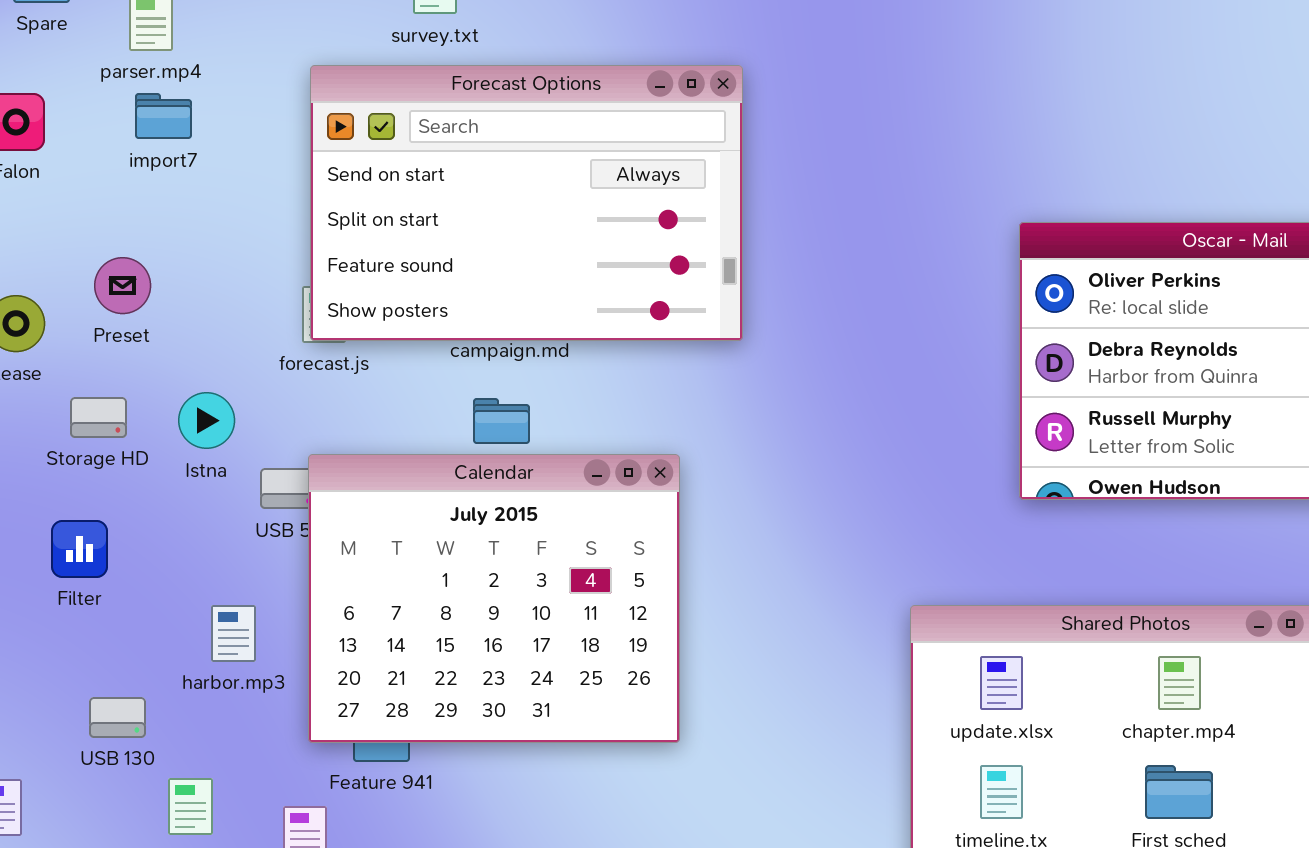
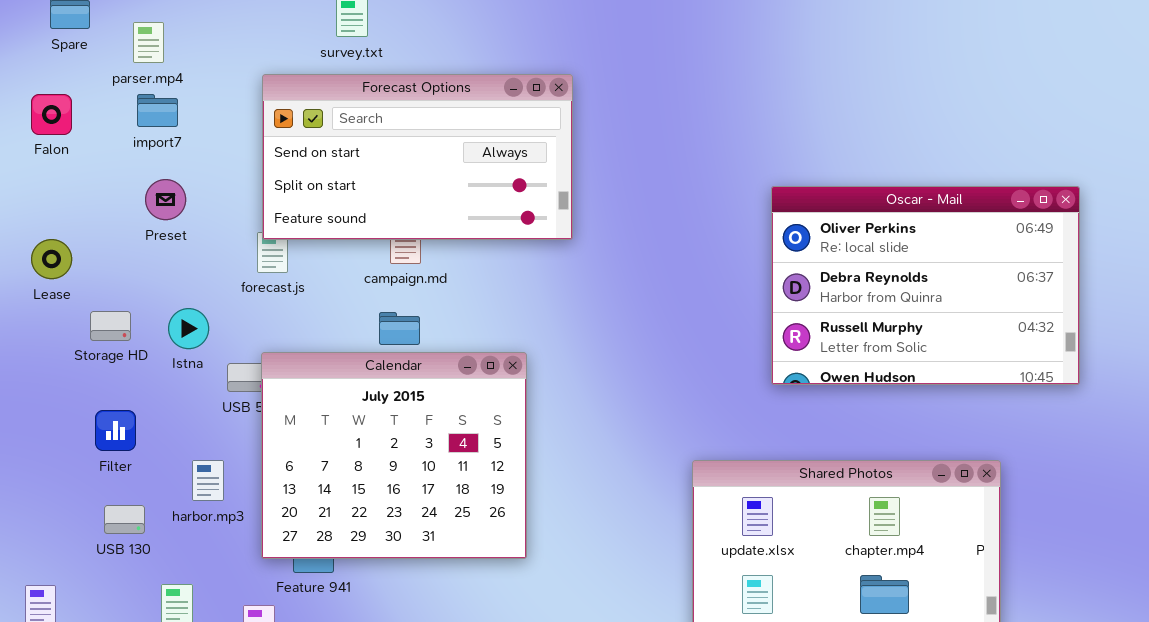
Forecast Options: [310,65,743,341] -> [262,74,573,240], resized
Preset: [94,257,151,314] -> [145,179,186,220], moved
Filter: [51,520,108,578] -> [95,410,136,451], moved
USB 130: [89,697,146,738] -> [104,505,145,534], moved

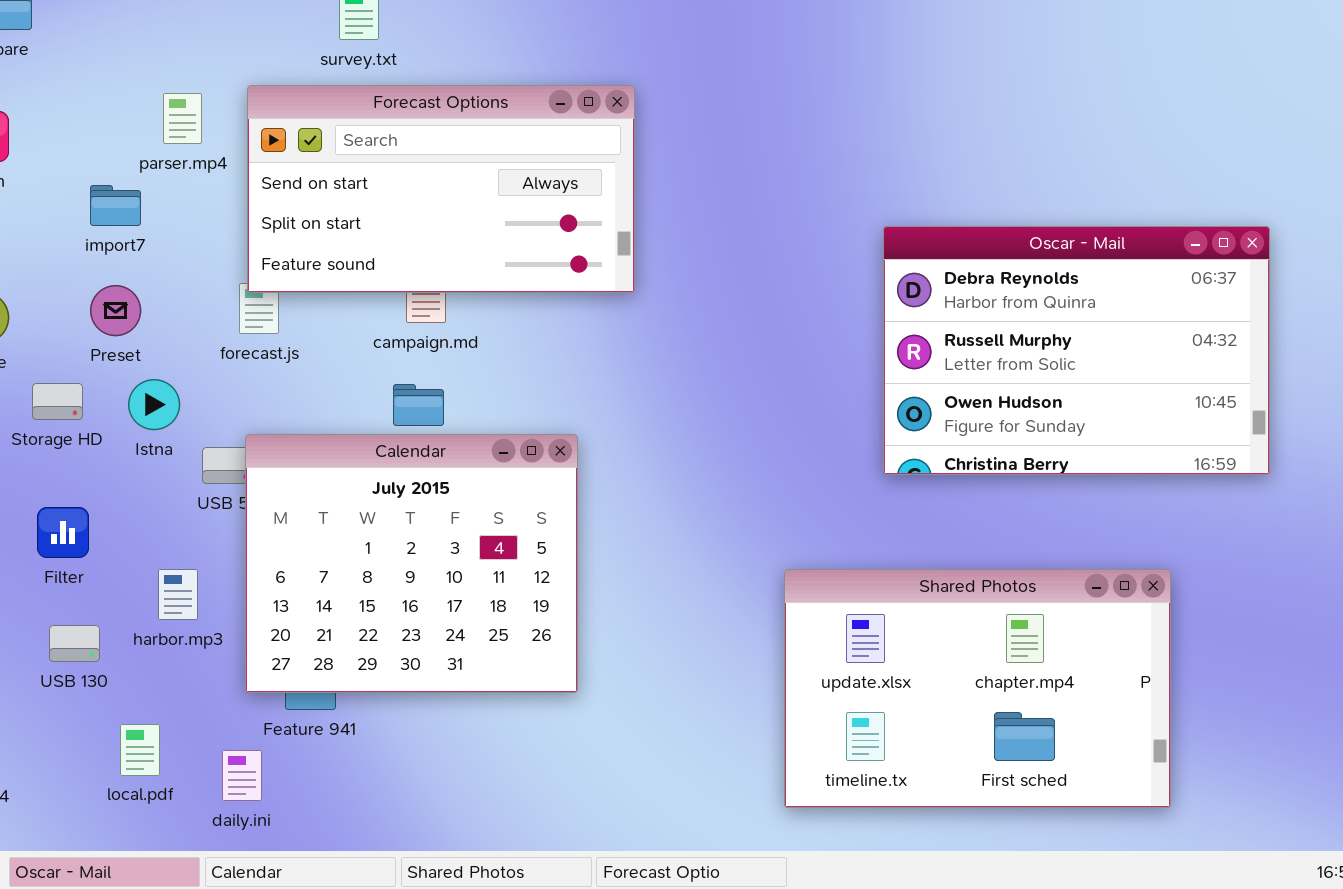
parser.mp4: [133,22,164,63] -> [163,93,202,144], moved
import7: [137,94,178,127] -> [90,185,141,226], moved
Preset: [145,179,186,220] -> [90,285,141,336], moved
Oscar - Mail: [771,186,1080,385] -> [883,226,1270,475], scrolled down 1 row

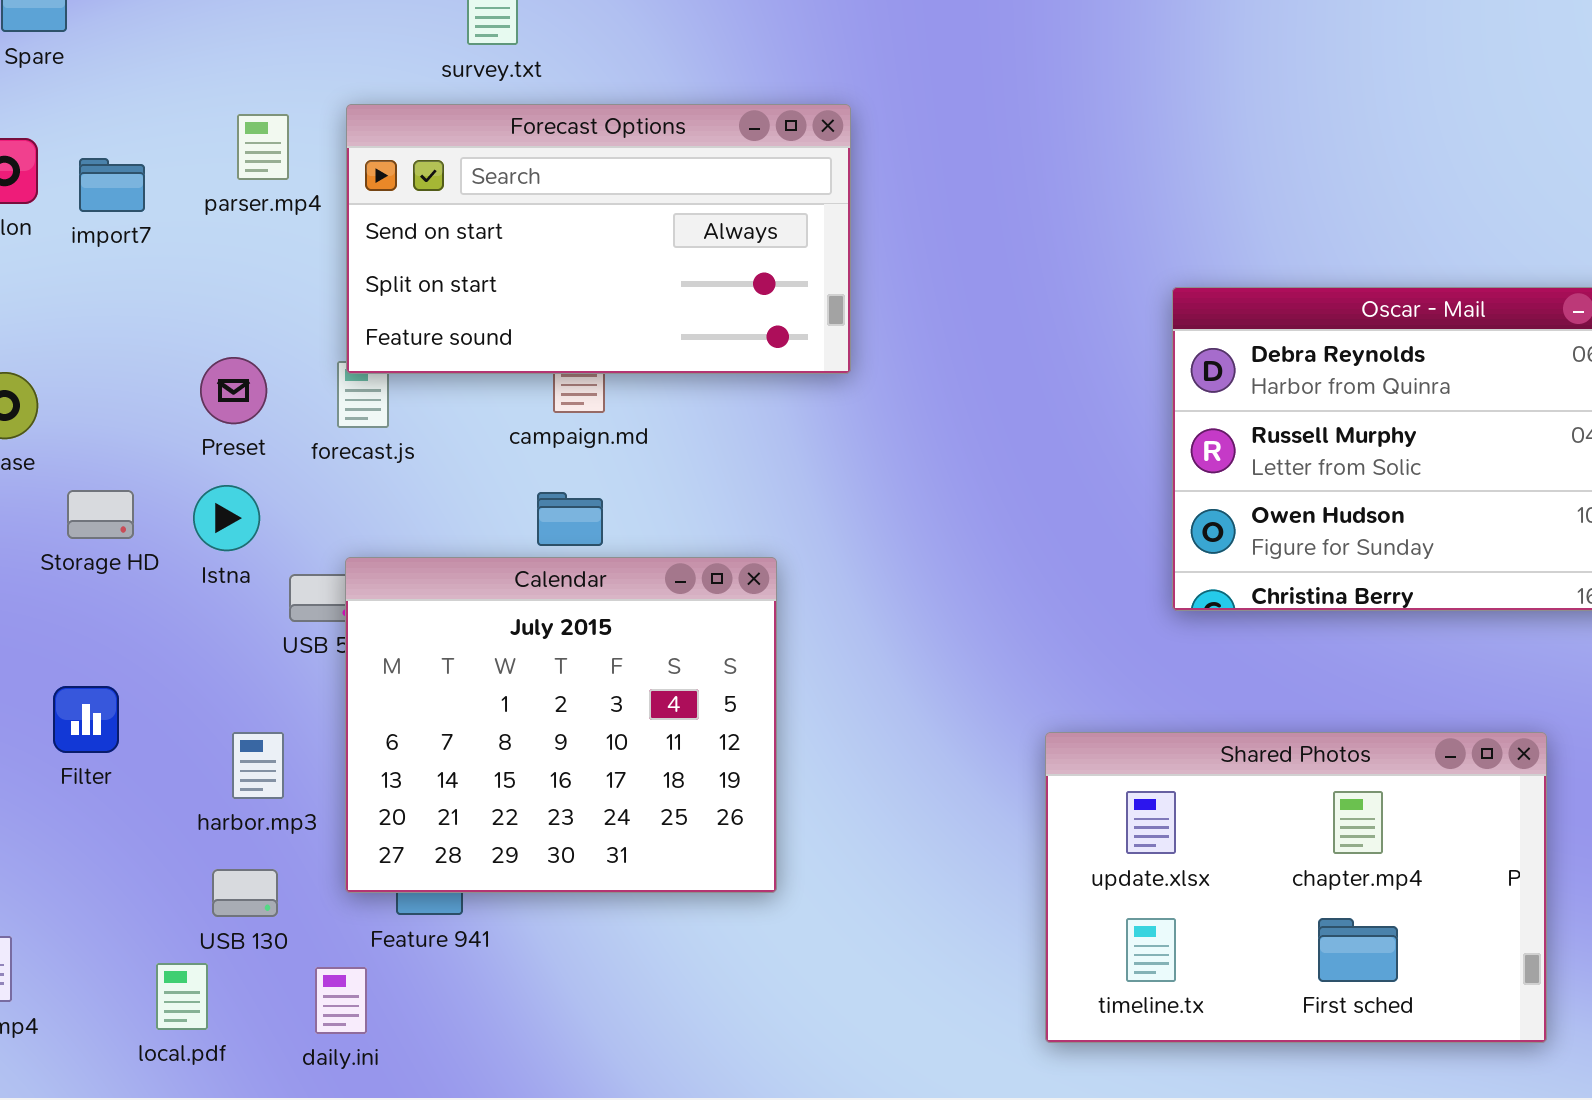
import7: [90,185,141,226] -> [79,158,145,212], moved
Preset: [90,285,141,336] -> [200,357,267,424], moved
Filter: [37,507,89,558] -> [53,686,119,753], moved
USB 130: [49,625,100,662] -> [212,869,278,917], moved
local.pdf: [120,724,160,776] -> [156,963,208,1030], moved

